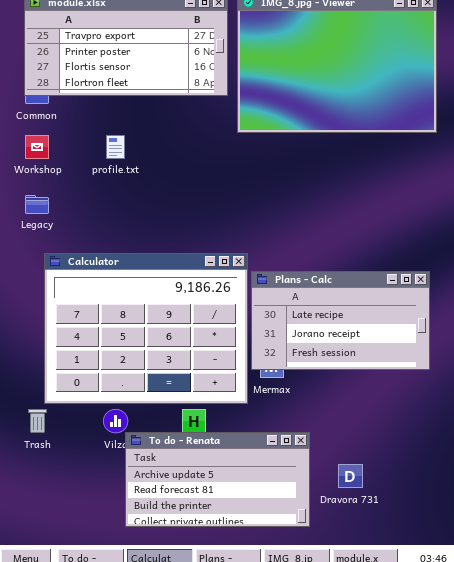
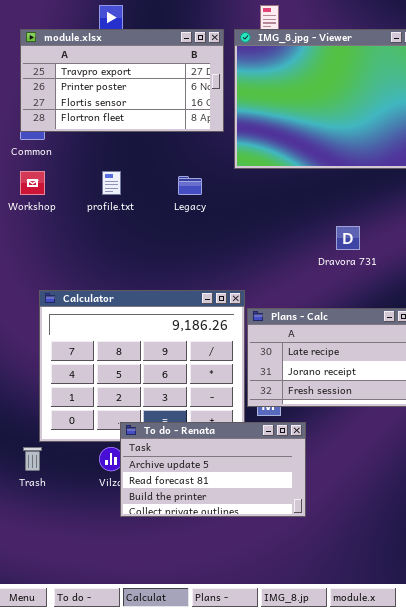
Legacy: [25,195,49,214] -> [178,176,202,195], moved
To do - Renata: [125,432,310,527] -> [120,422,306,517], moved
Dravora 731: [338,464,363,488] -> [336,226,360,250], moved

